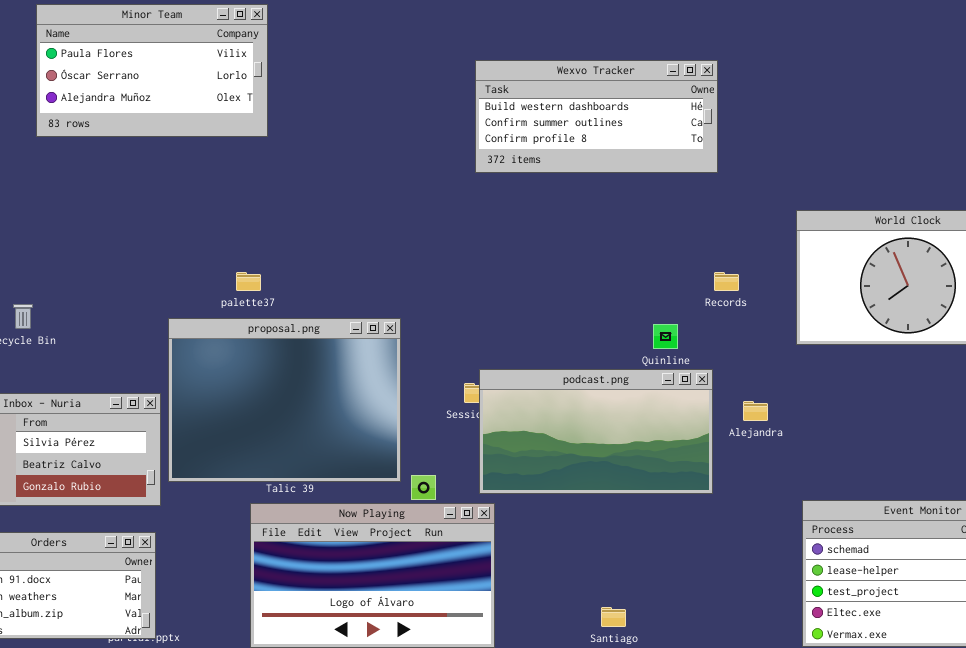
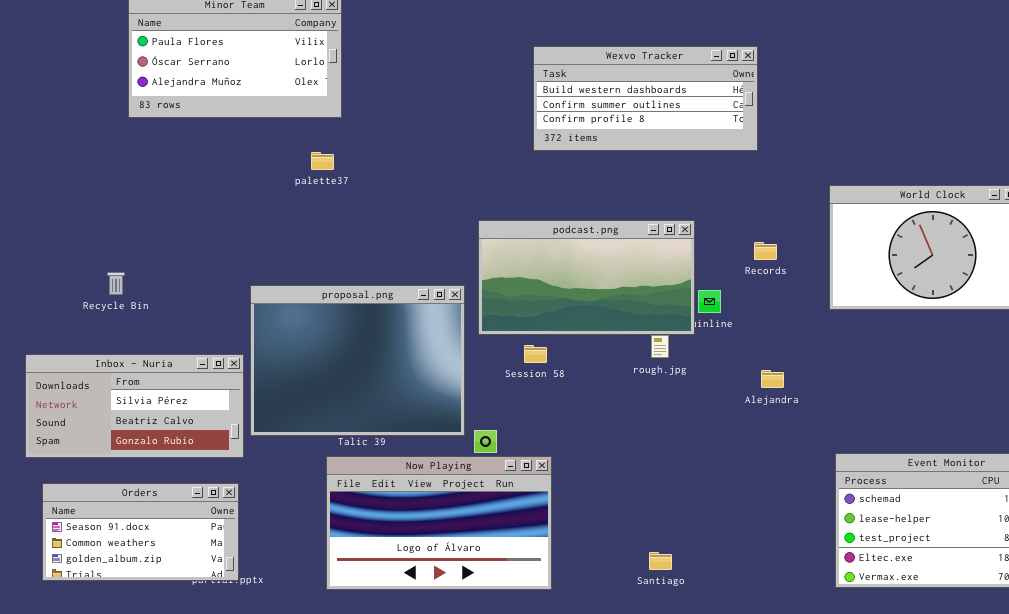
palette37: [236,272,261,291] -> [311,152,334,170], moved
podcast.png: [479,369,713,494] -> [478,220,695,335], moved
Alejandra: [743,401,768,421] -> [761,370,784,388], moved

